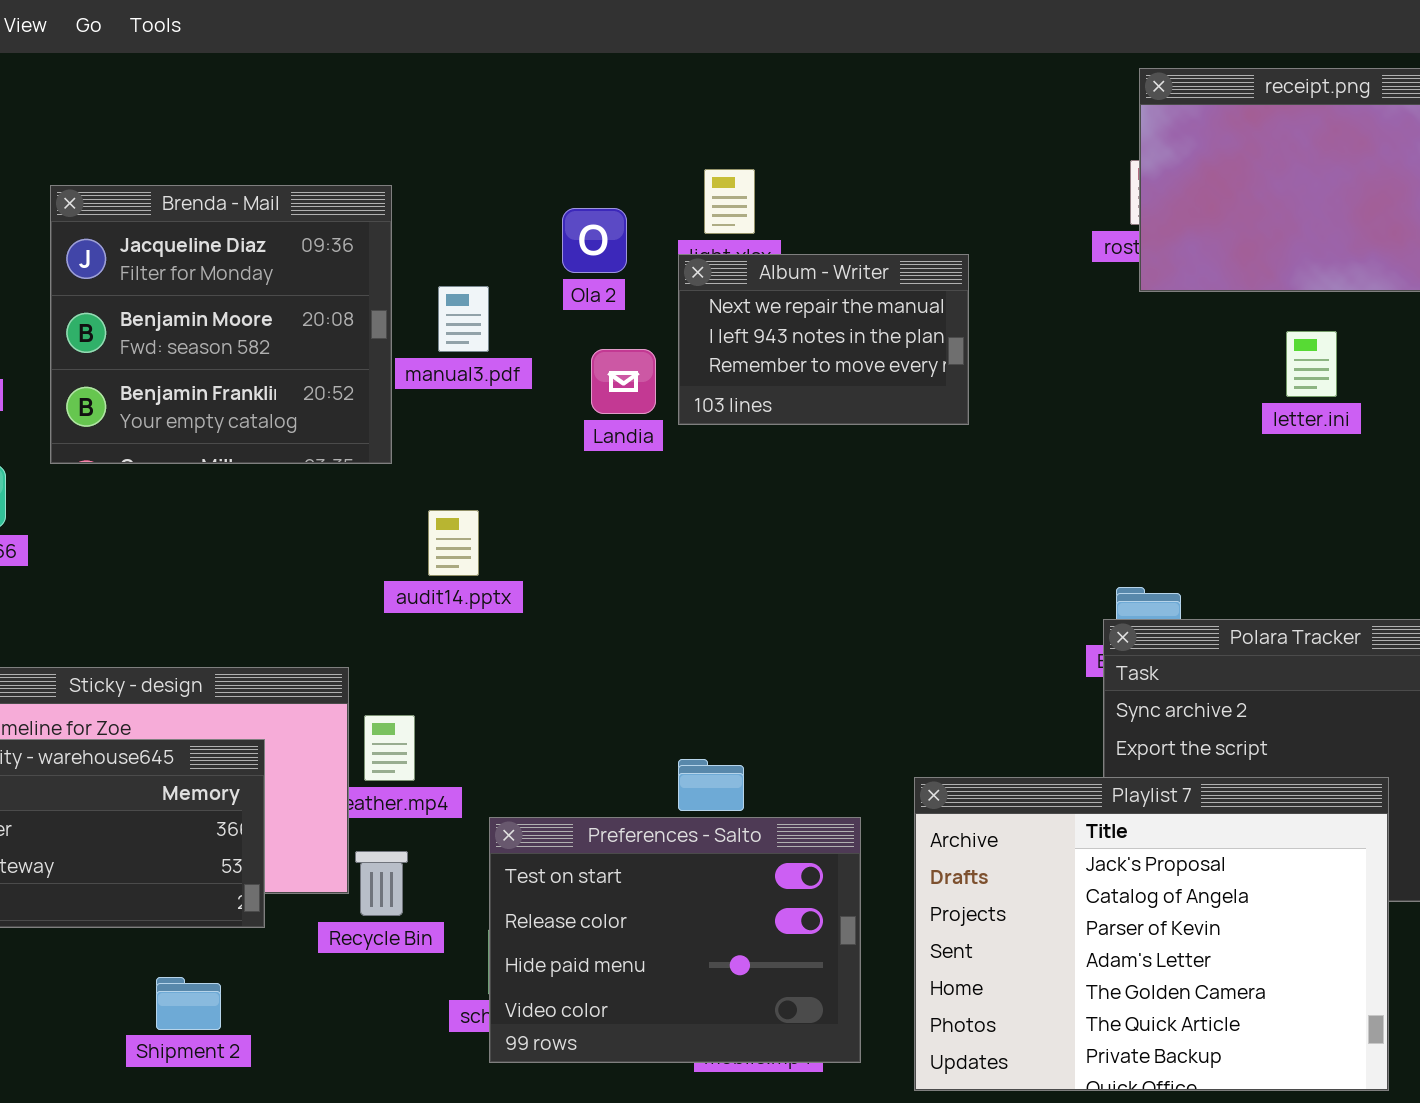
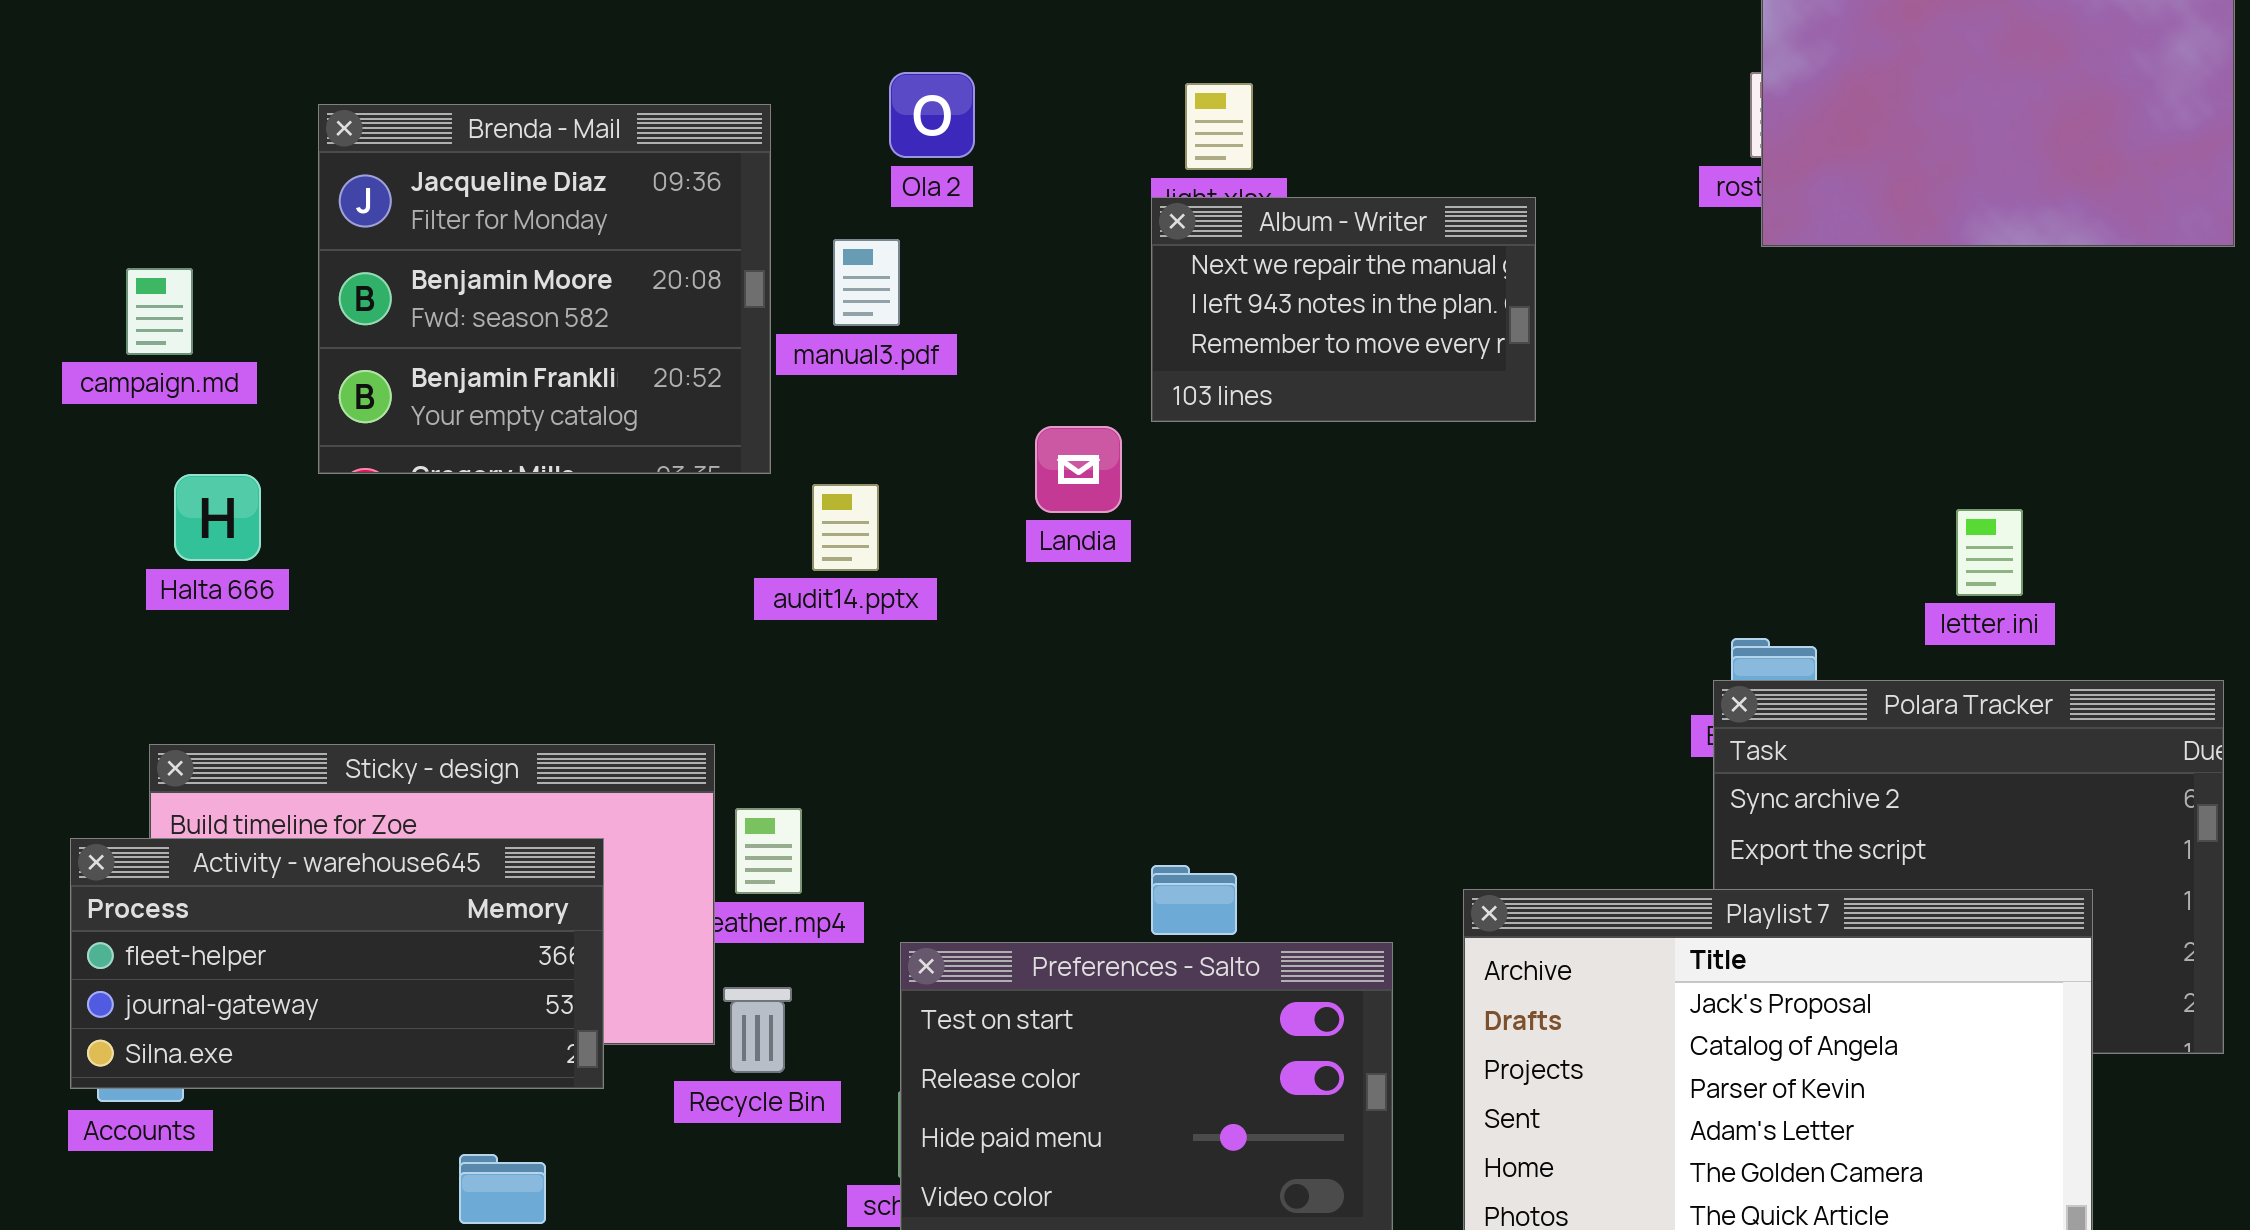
Ola 2: [562,208,627,273] -> [889,72,975,158], moved
letter.ini: [1286,331,1337,397] -> [1956,509,2023,596], moved
Landia: [591,349,656,414] -> [1035,426,1122,513], moved
audit14.pptx: [428,510,479,576] -> [812,484,879,571], moved

